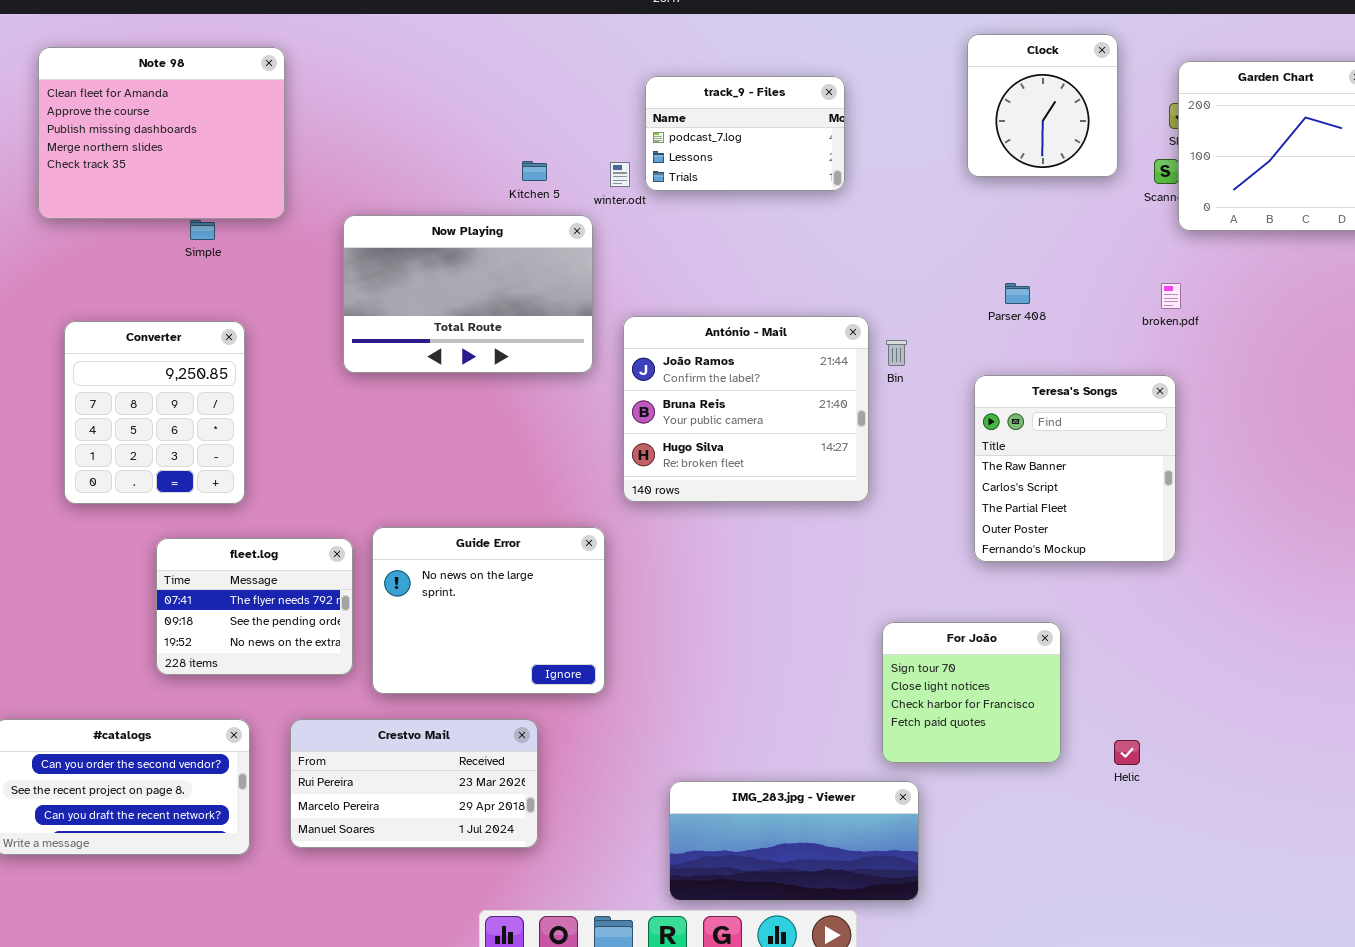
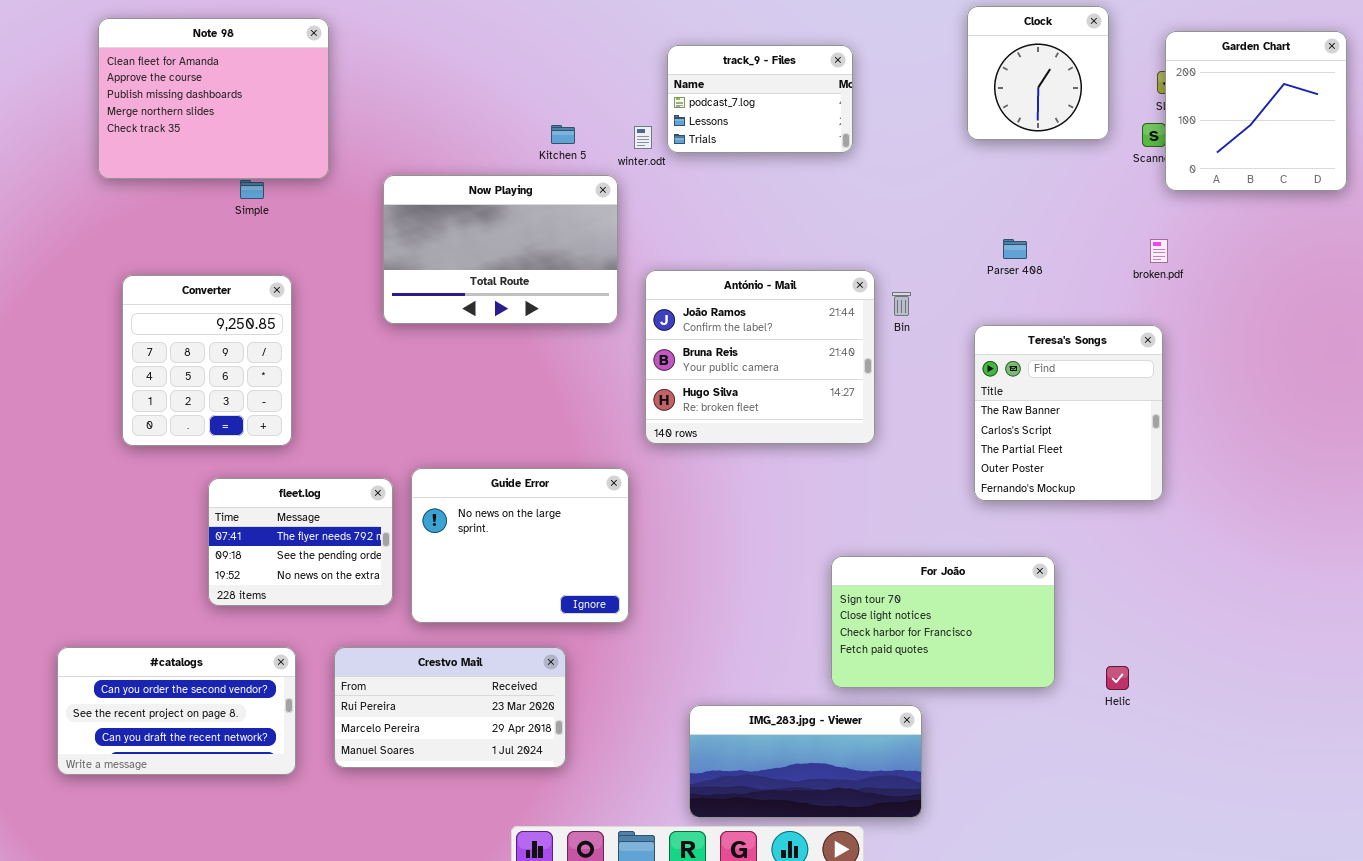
For João: [882,622,1061,763] -> [831,556,1055,688], resized

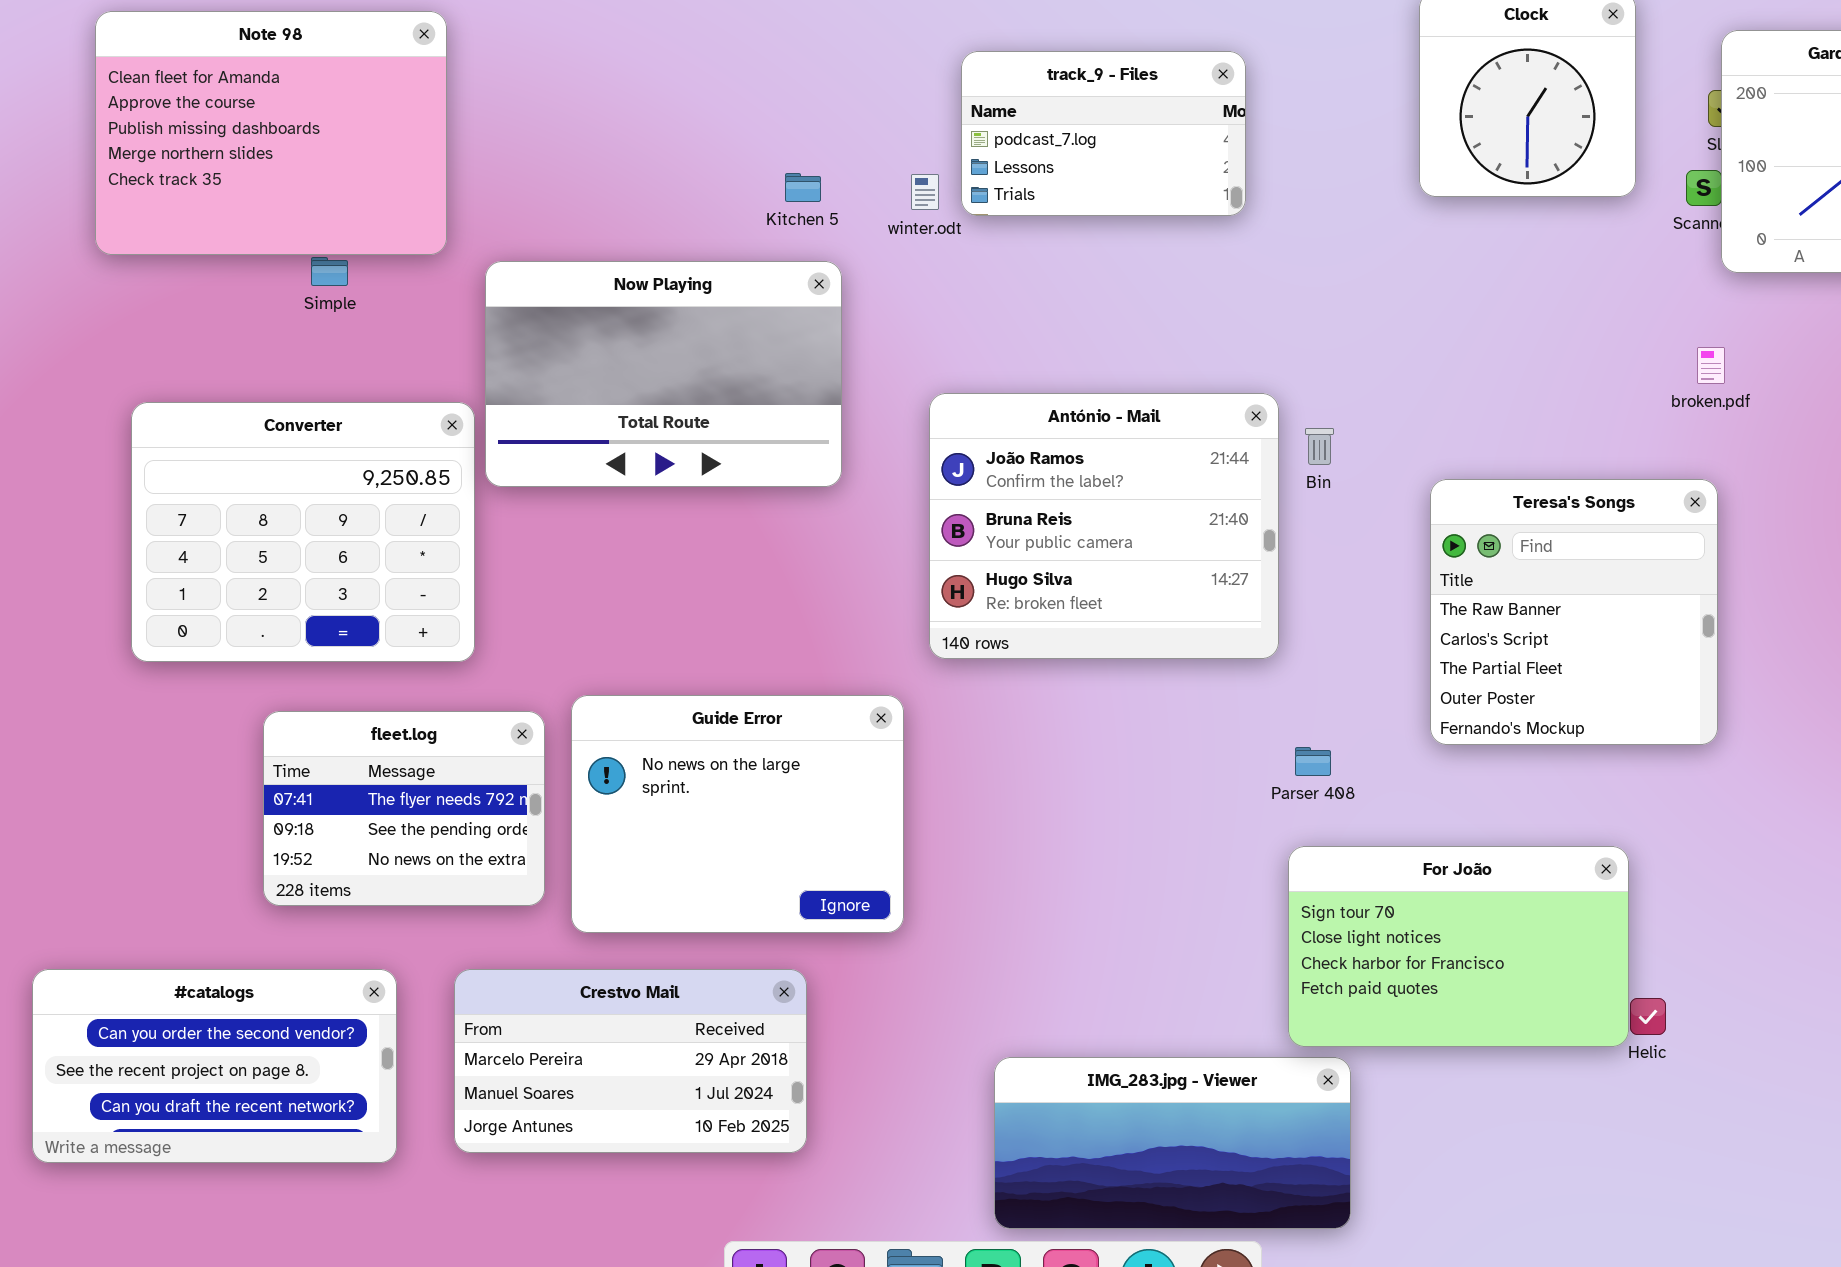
Now Playing: [383,175,618,324] -> [485,261,842,487], moved
Parser 408: [1003,239,1027,259] -> [1295,747,1331,776], moved
Converter: [122,275,292,446] -> [131,402,475,662], resized
For João: [831,556,1055,688] -> [1288,846,1629,1047], moved
Crestvo Mail: [334,647,566,768] -> [454,969,807,1153], scrolled down 1 row

